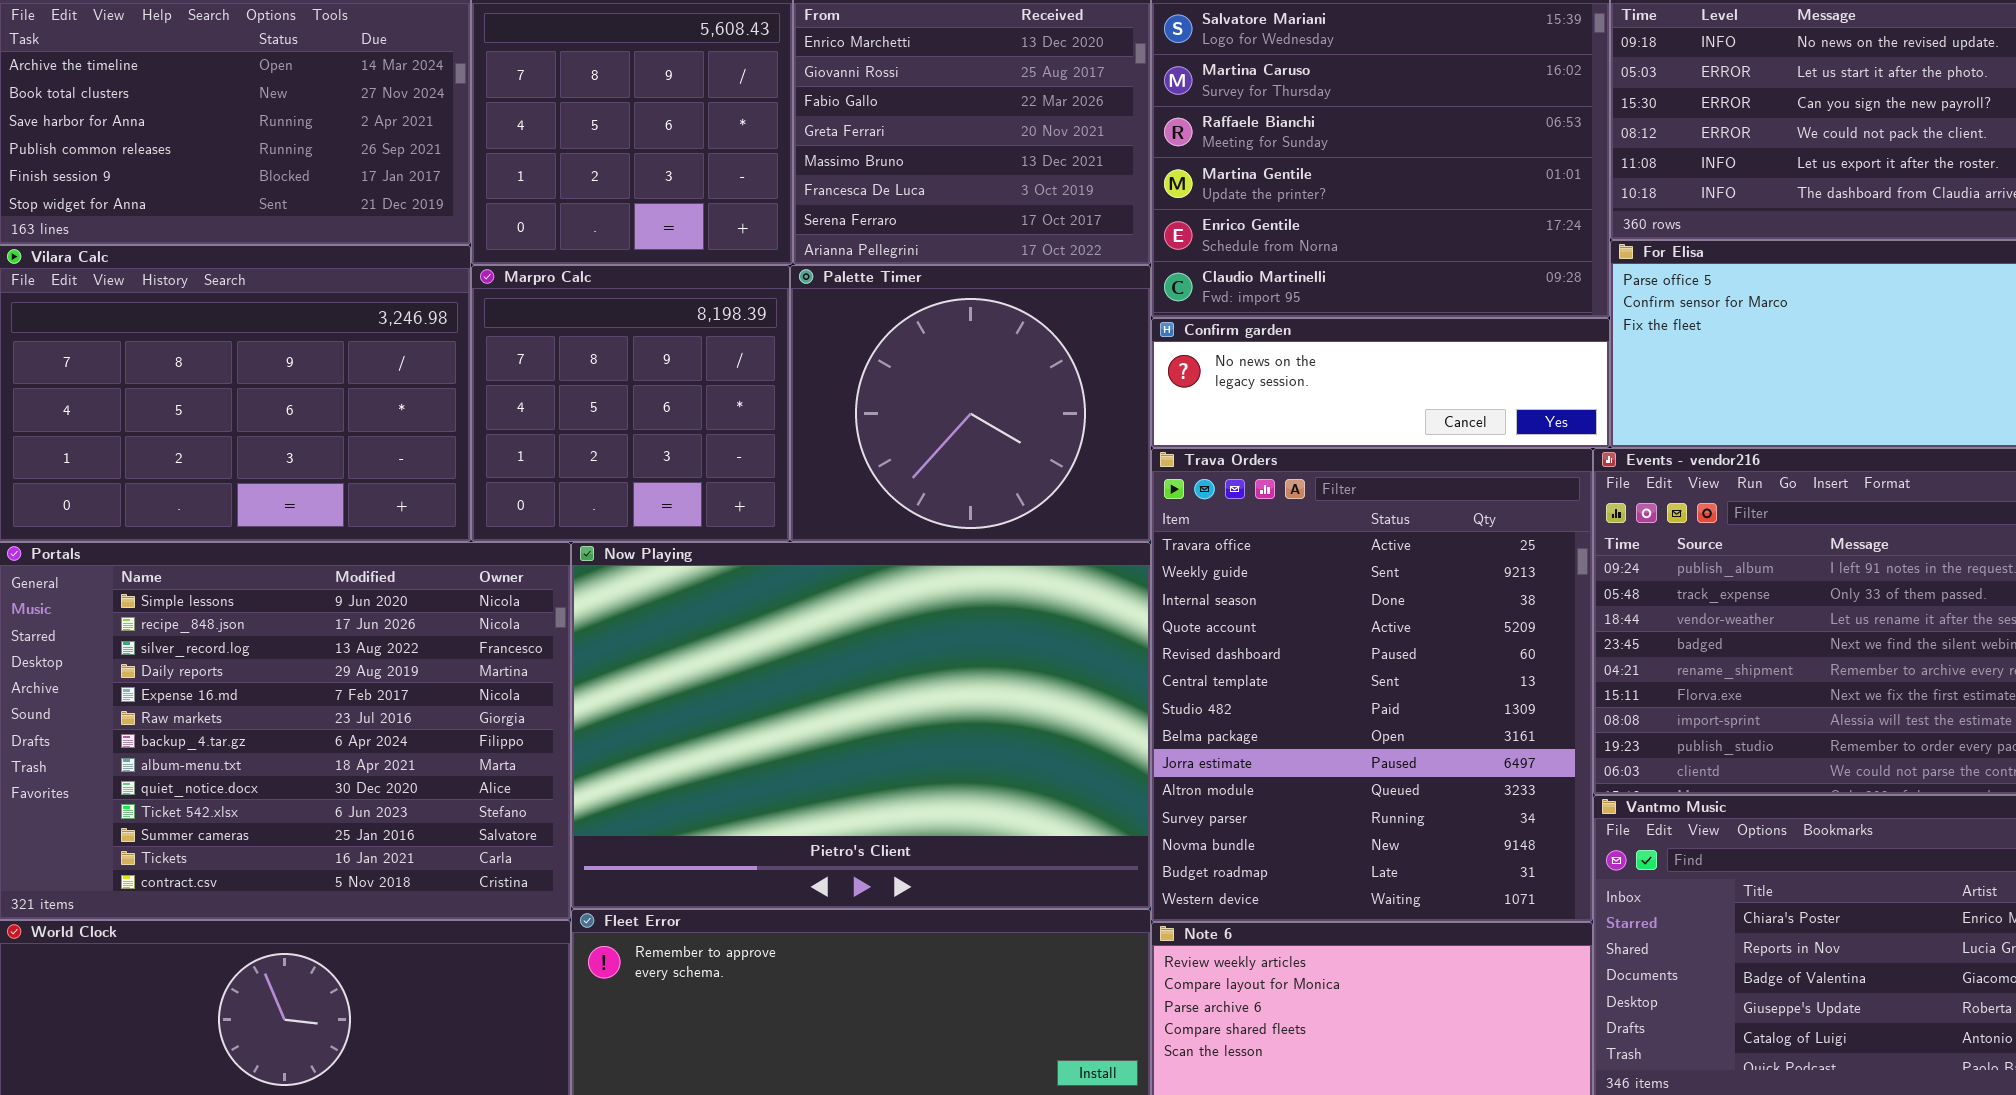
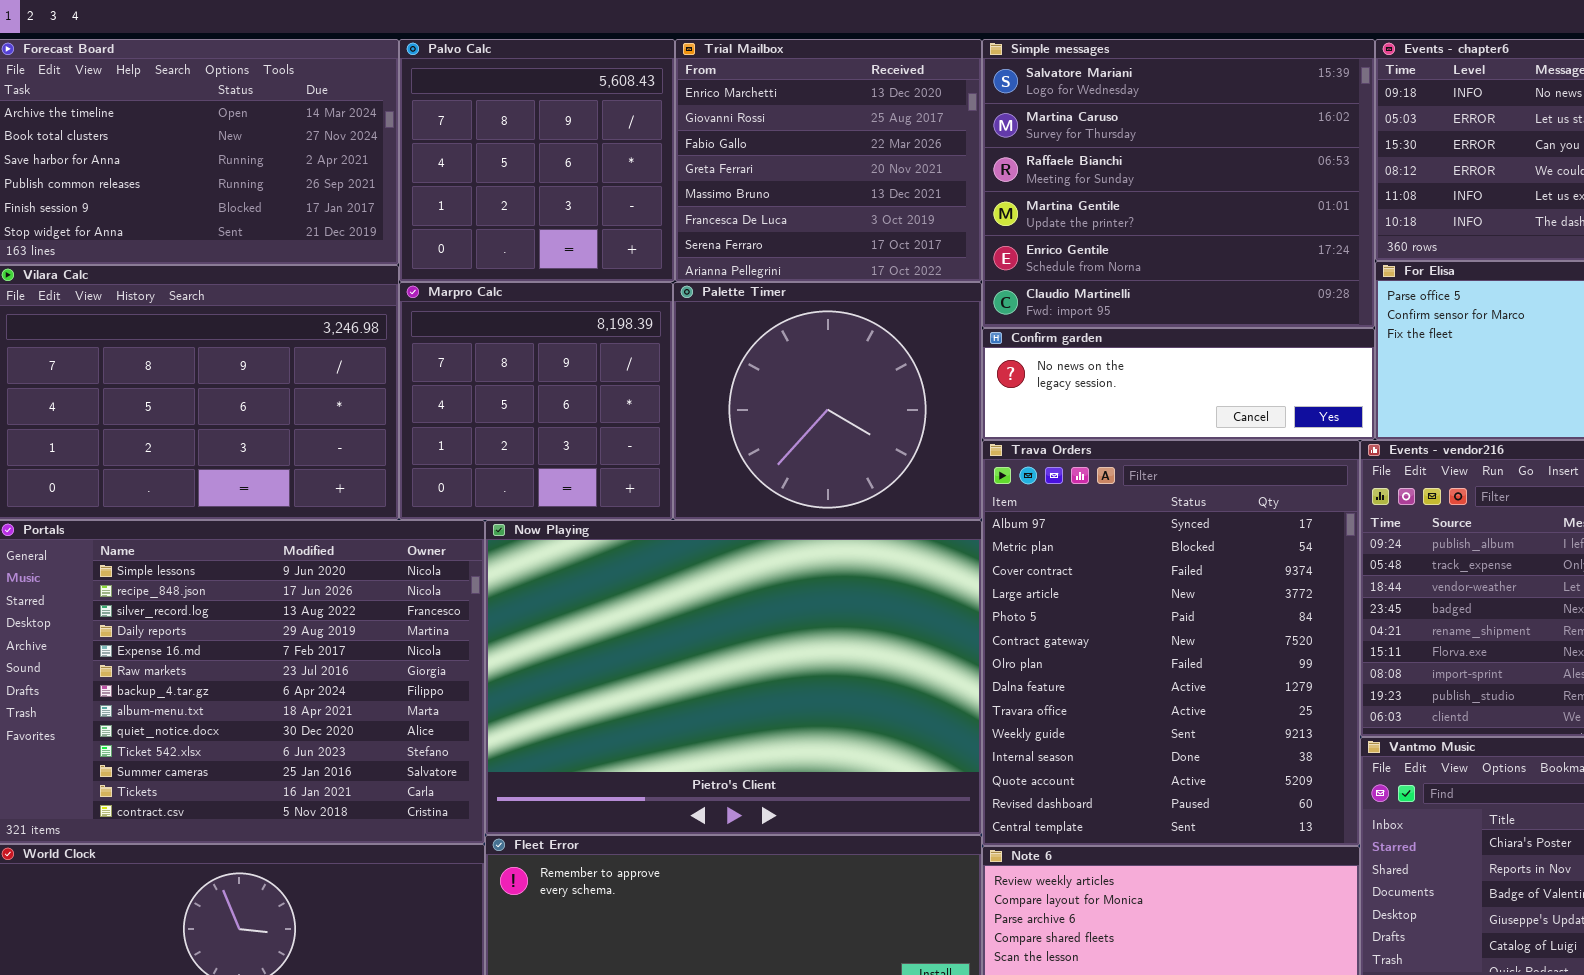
Trava Orders: [1151,448,1593,922] -> [982,440,1360,846], scrolled up 8 rows

